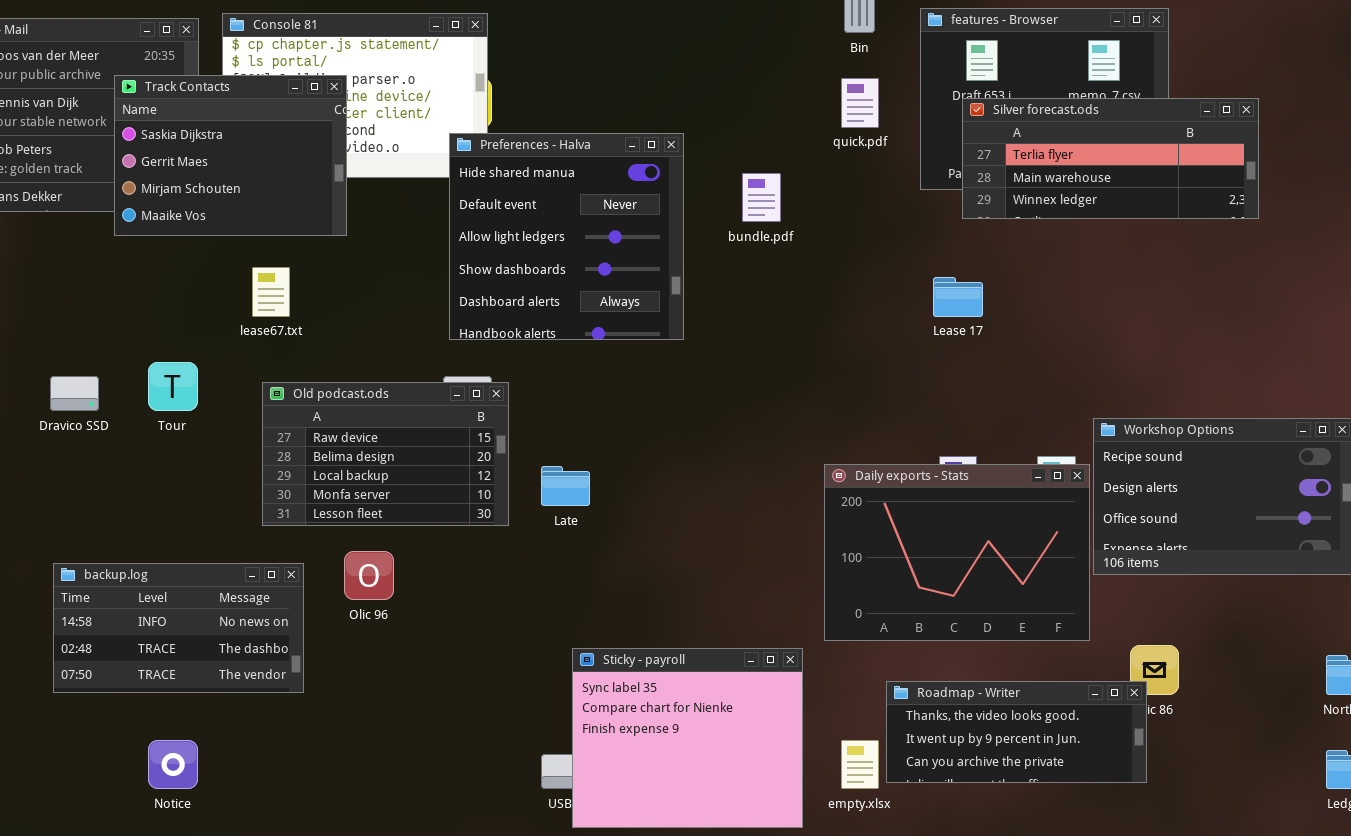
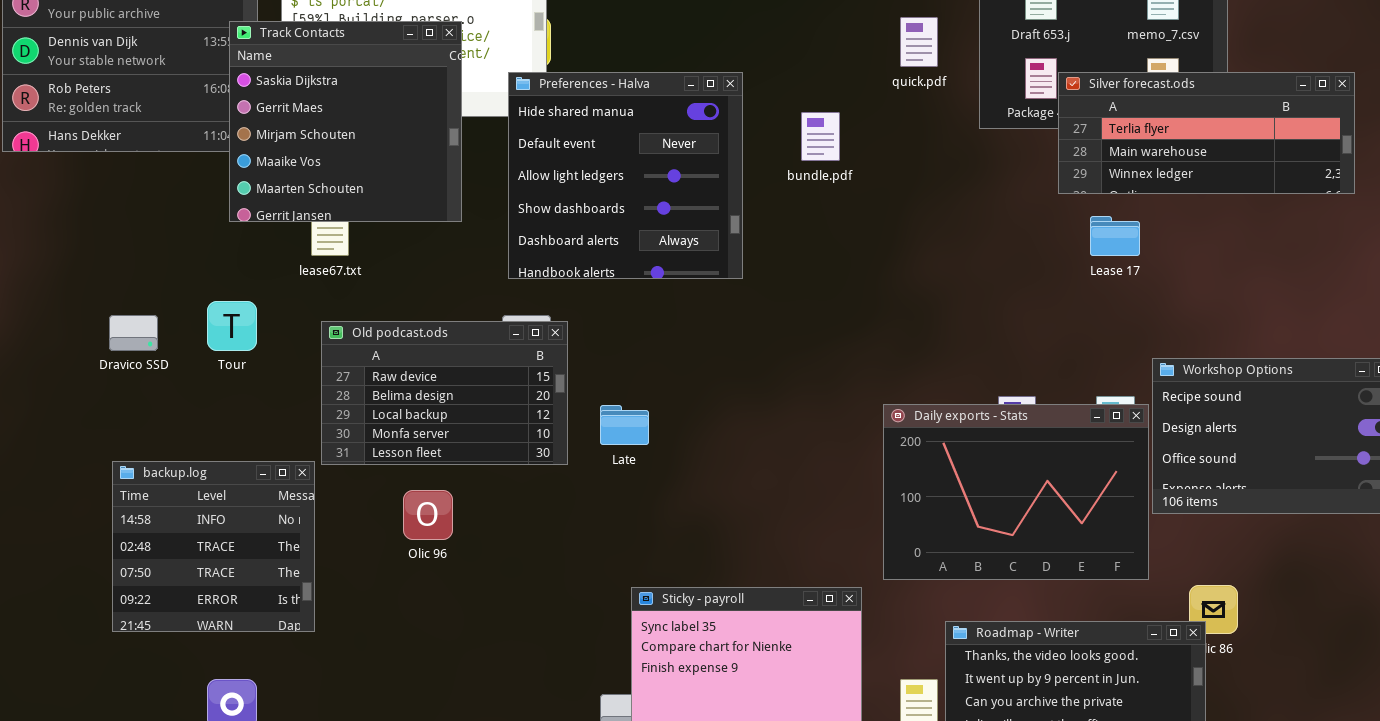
Track Contacts: [114,75,347,236] -> [229,21,462,222], moved, resized
Silver forecast.ods: [962,98,1259,219] -> [1058,72,1355,194], moved
Lease 17: [933,277,983,317] -> [1090,216,1140,256], moved
backup.log: [53,563,304,693] -> [112,461,315,632], resized

